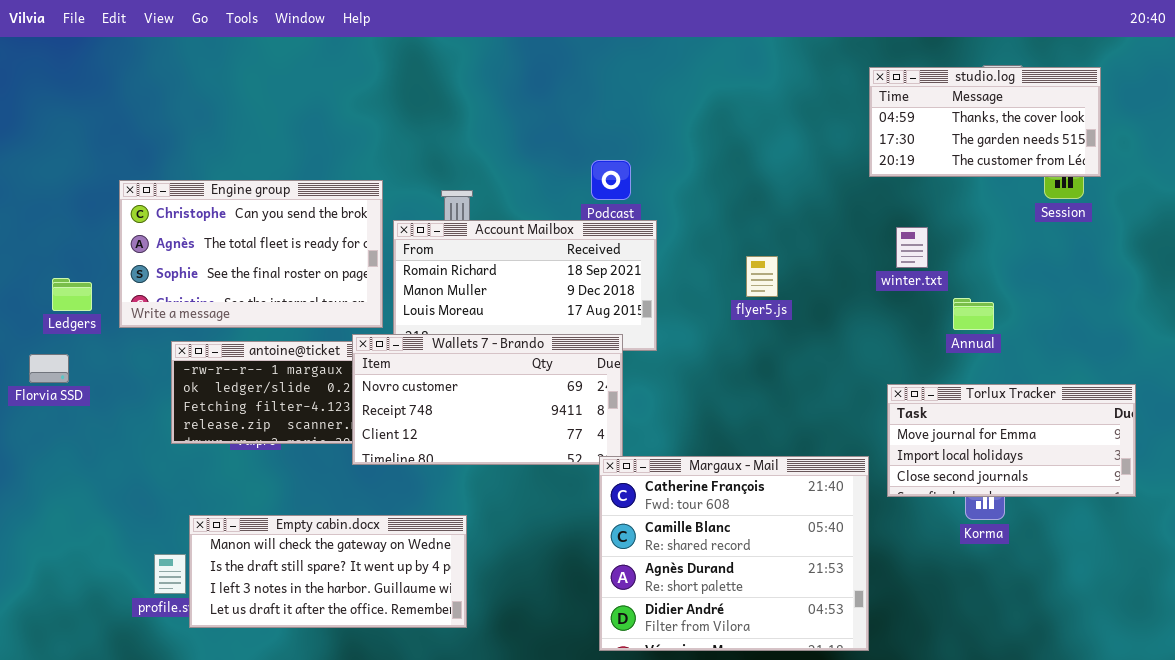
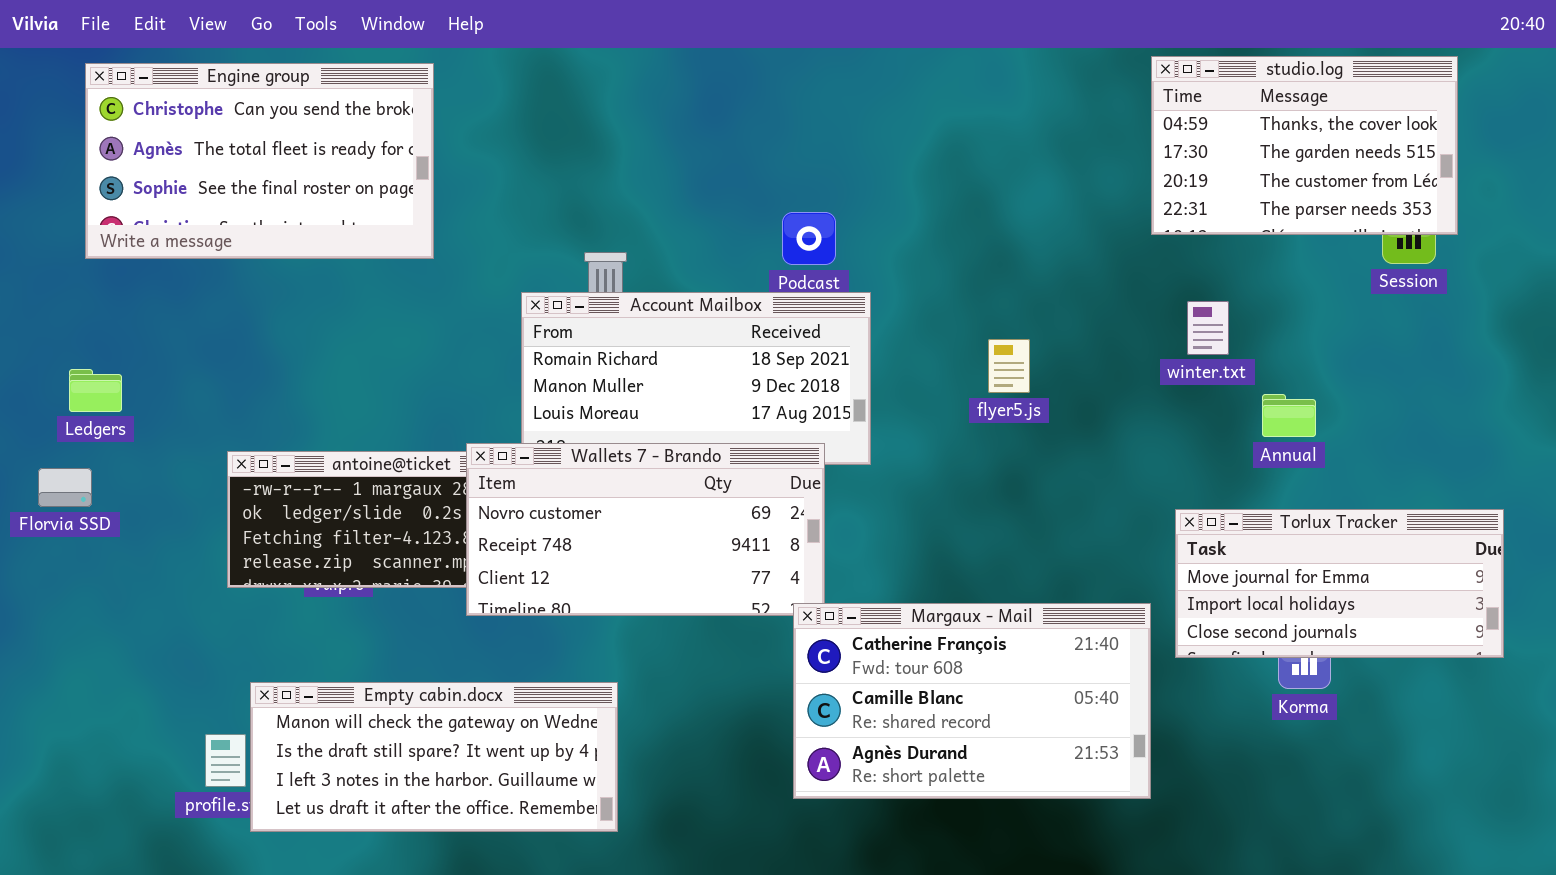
studio.log: [869,67,1101,177] -> [1151,56,1458,235], resized
Engine group: [119,180,383,328] -> [85,63,434,259], moved
Margaux - Mail: [599,456,869,651] -> [793,603,1151,799], resized

